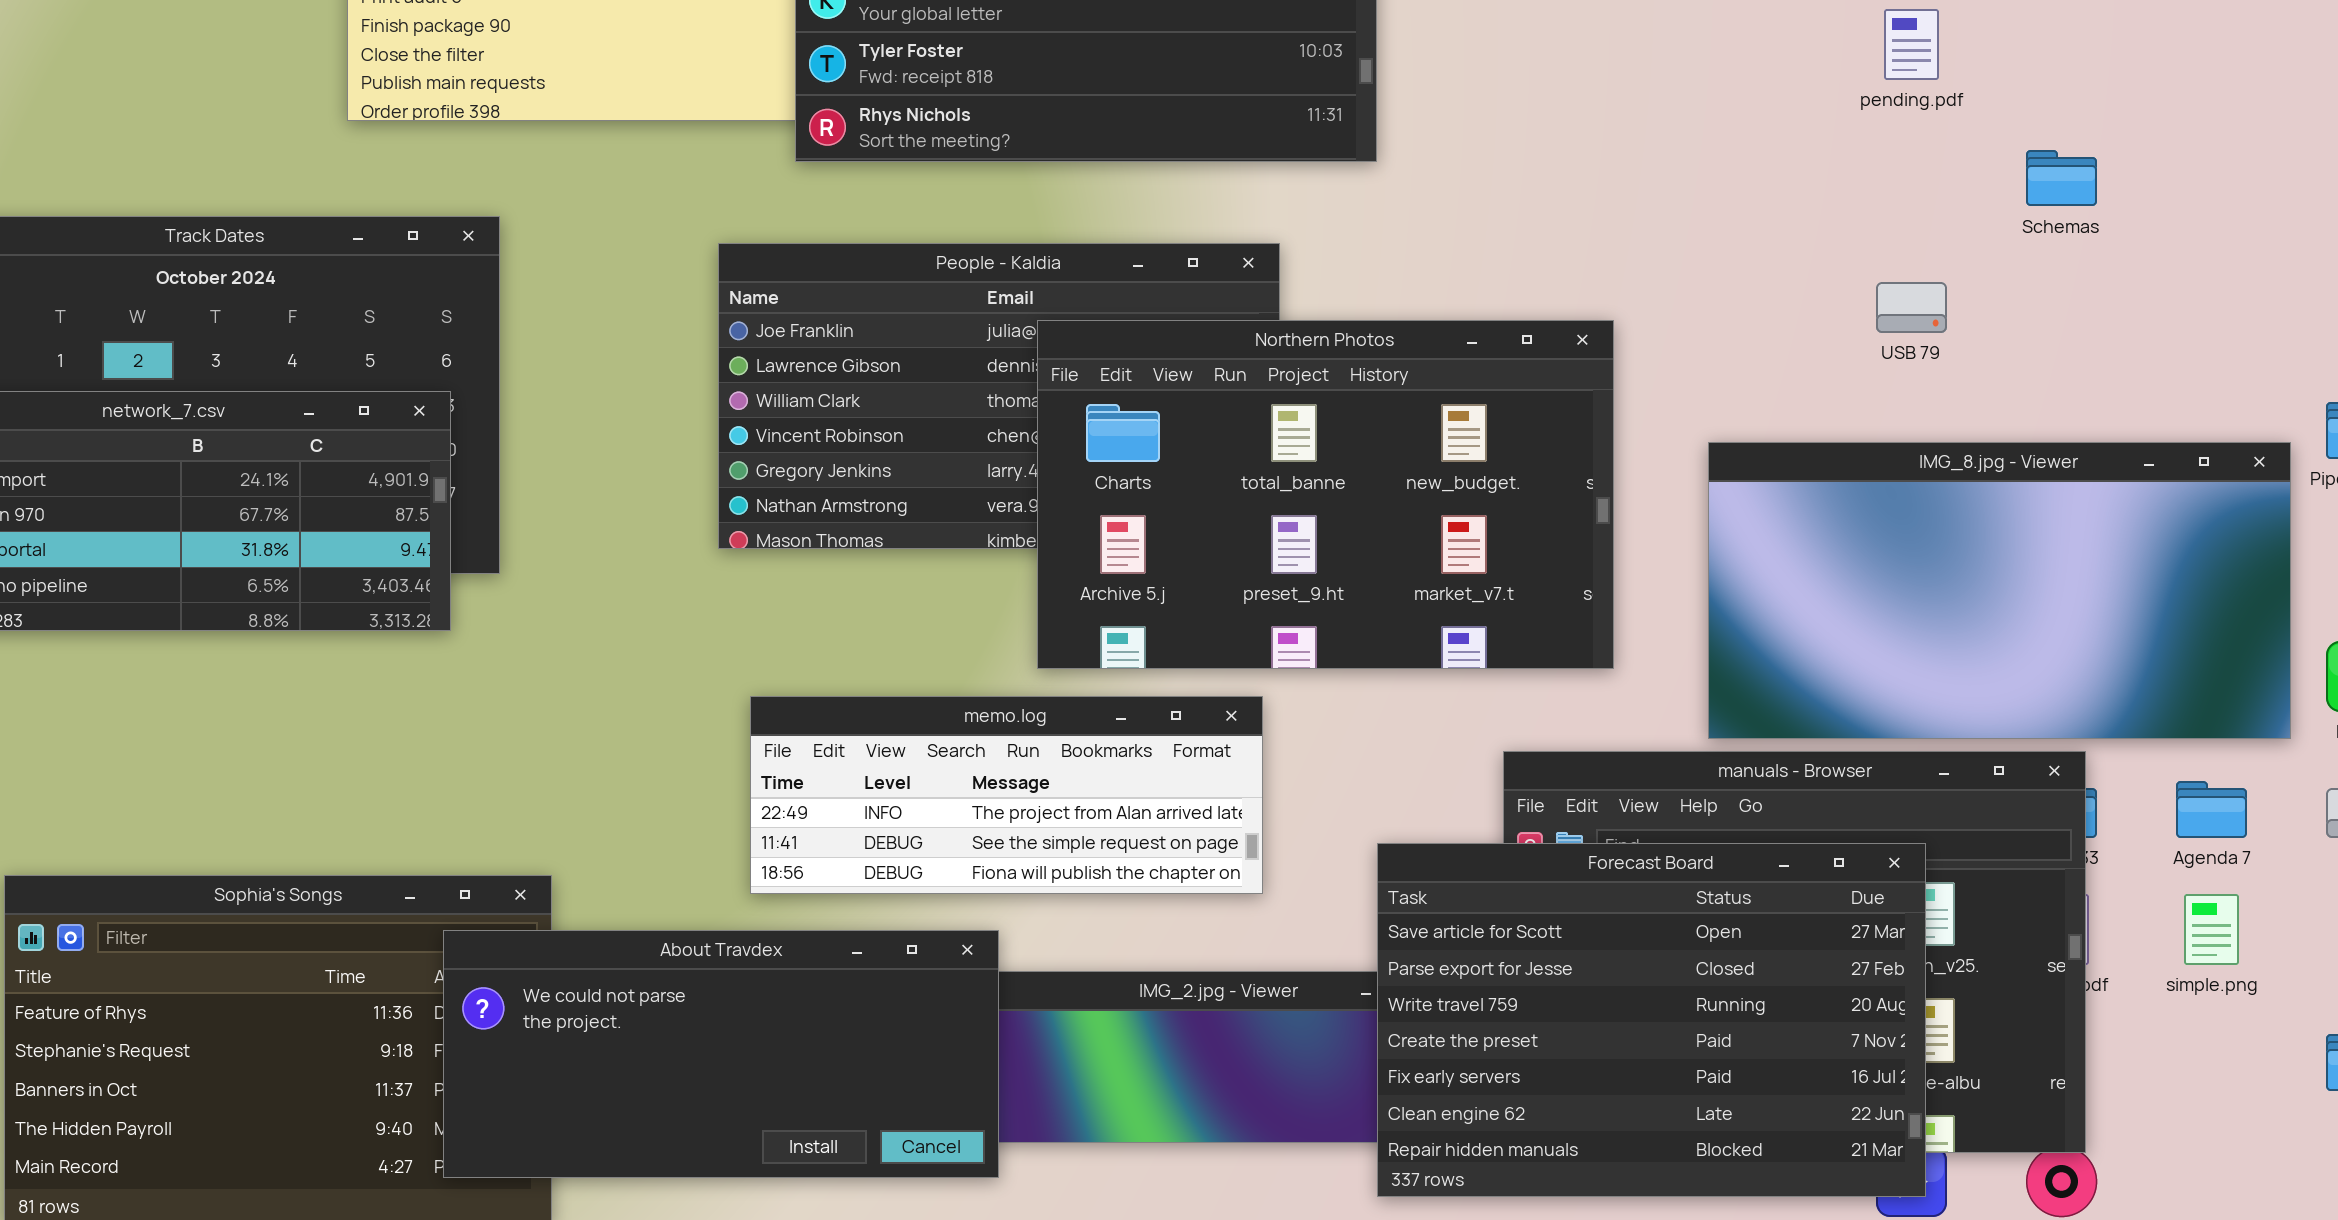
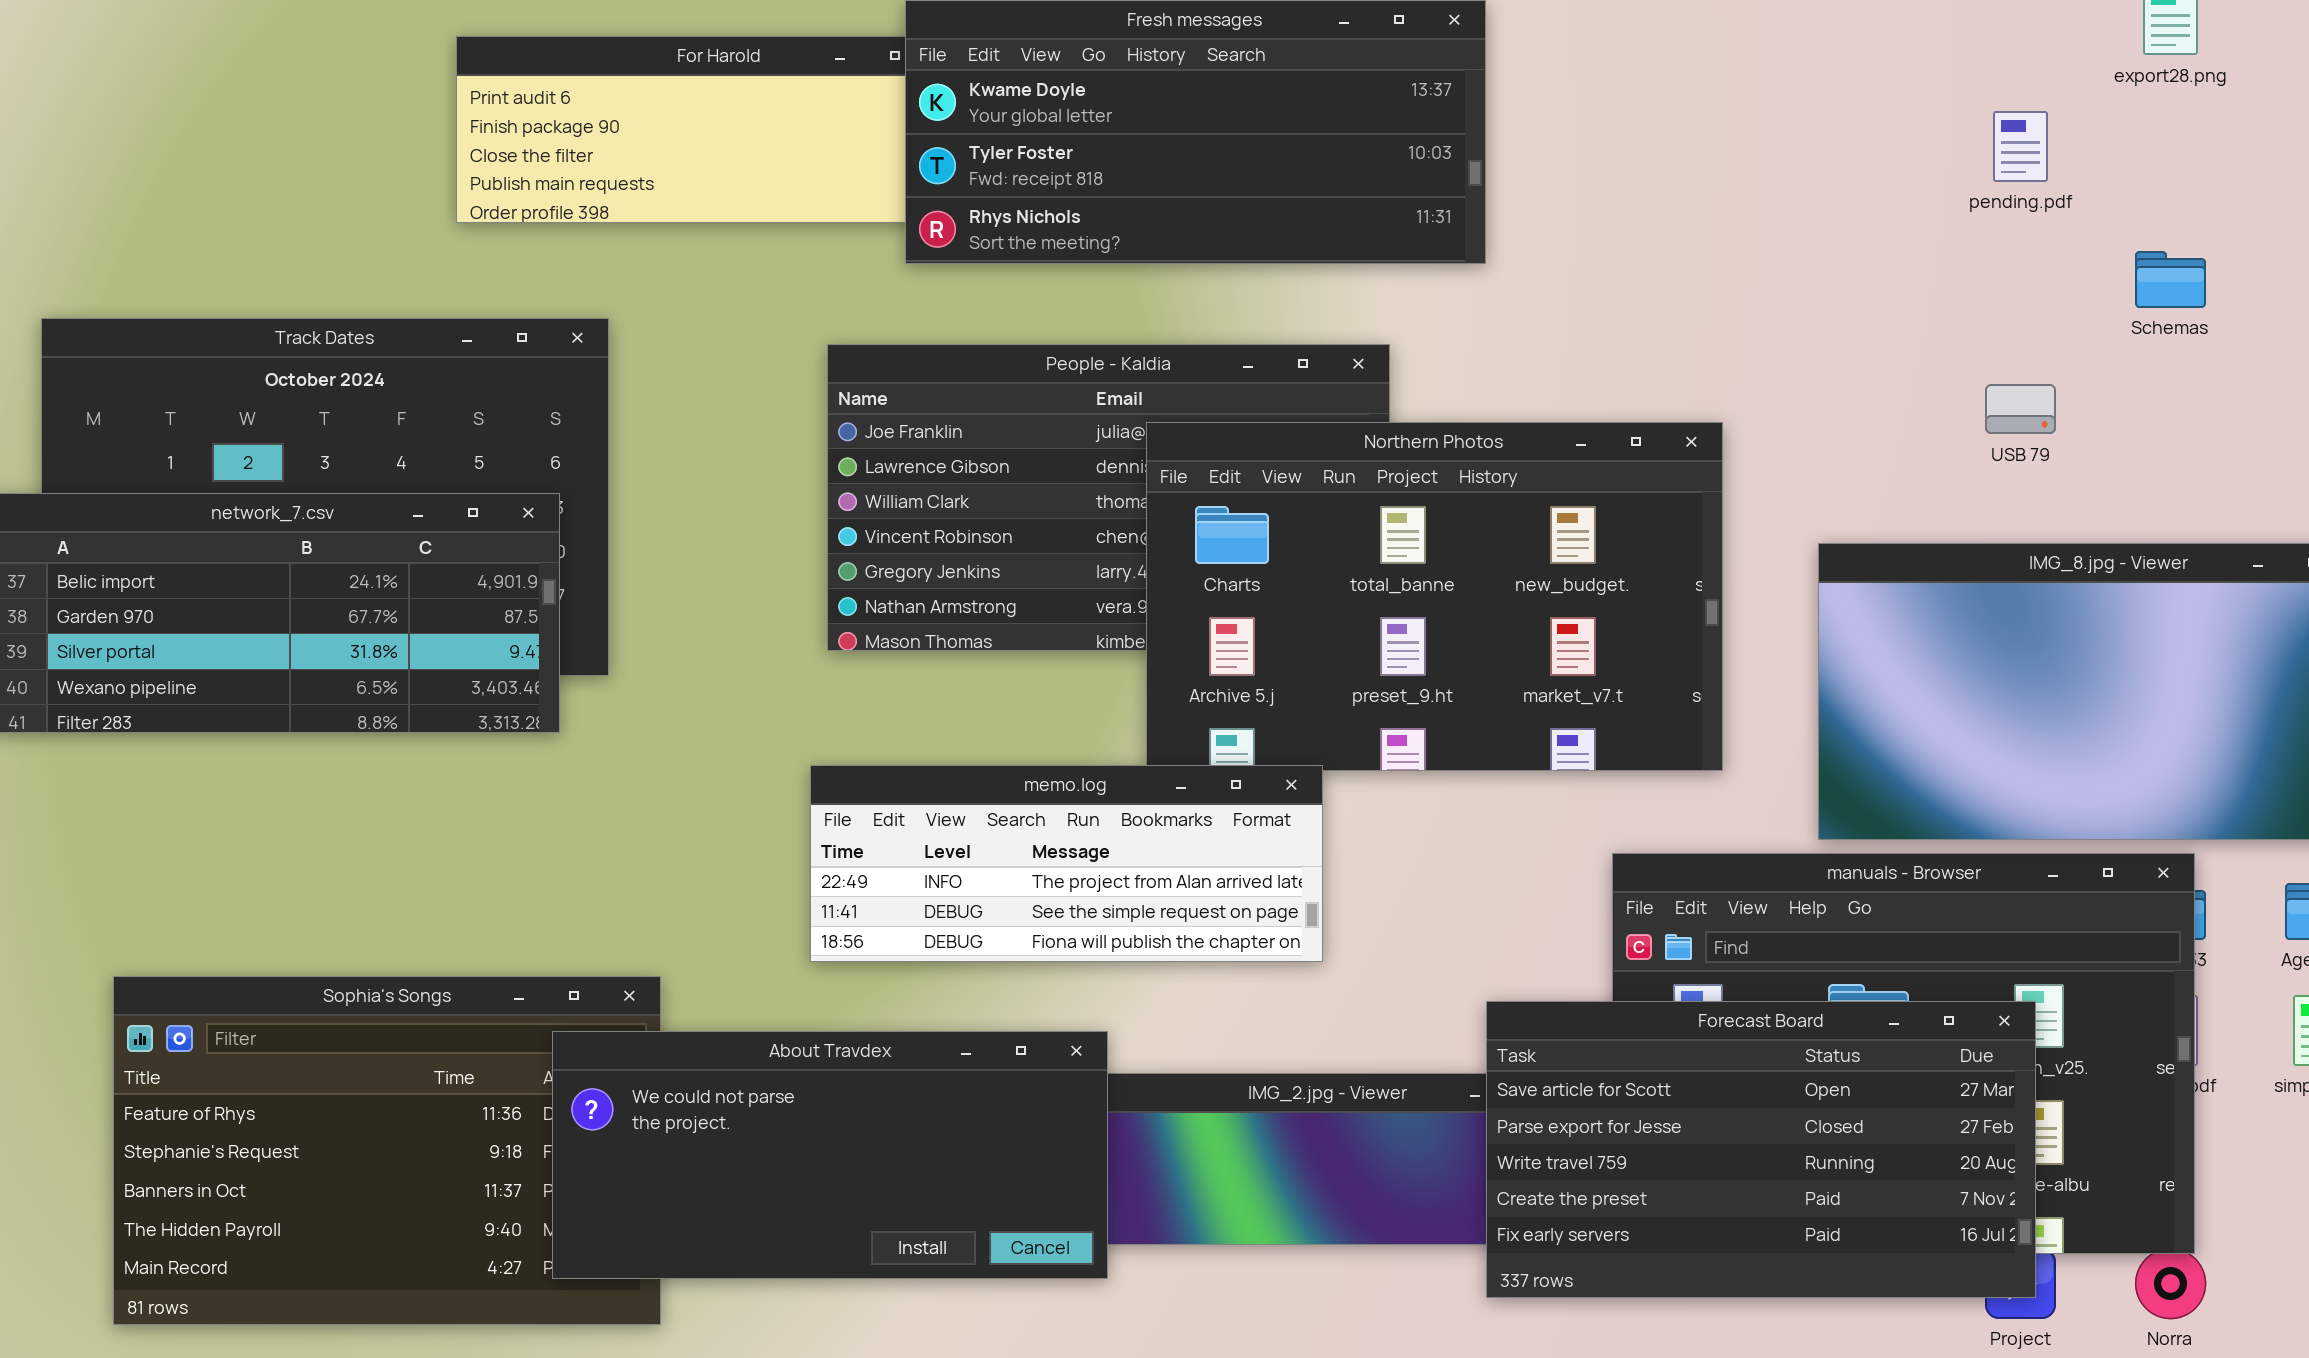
memo.log: [750,696,1263,894] -> [810,765,1323,962], moved
Forecast Board: [1377,843,1926,1197] -> [1486,1001,2036,1298], resized

